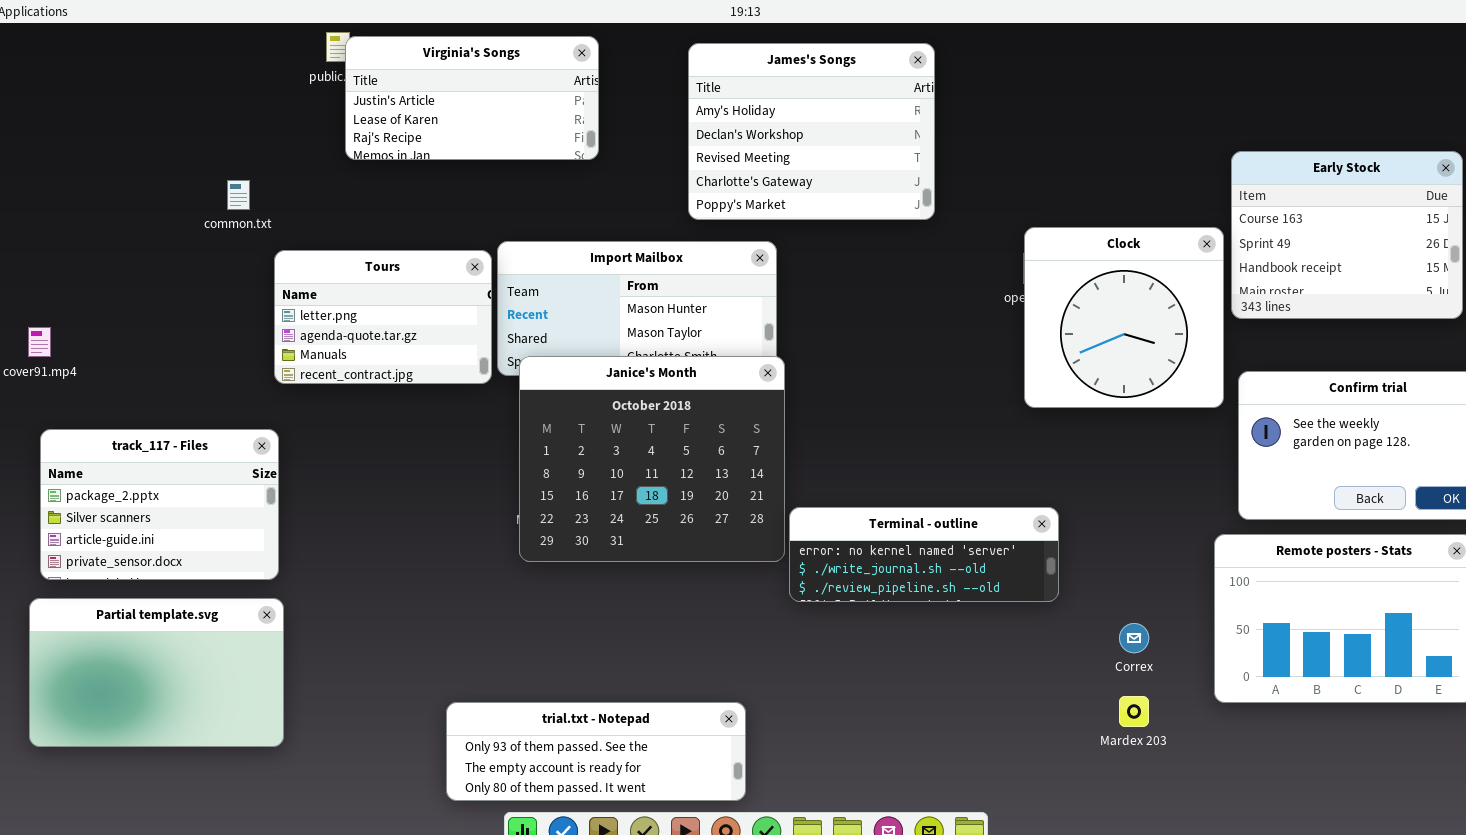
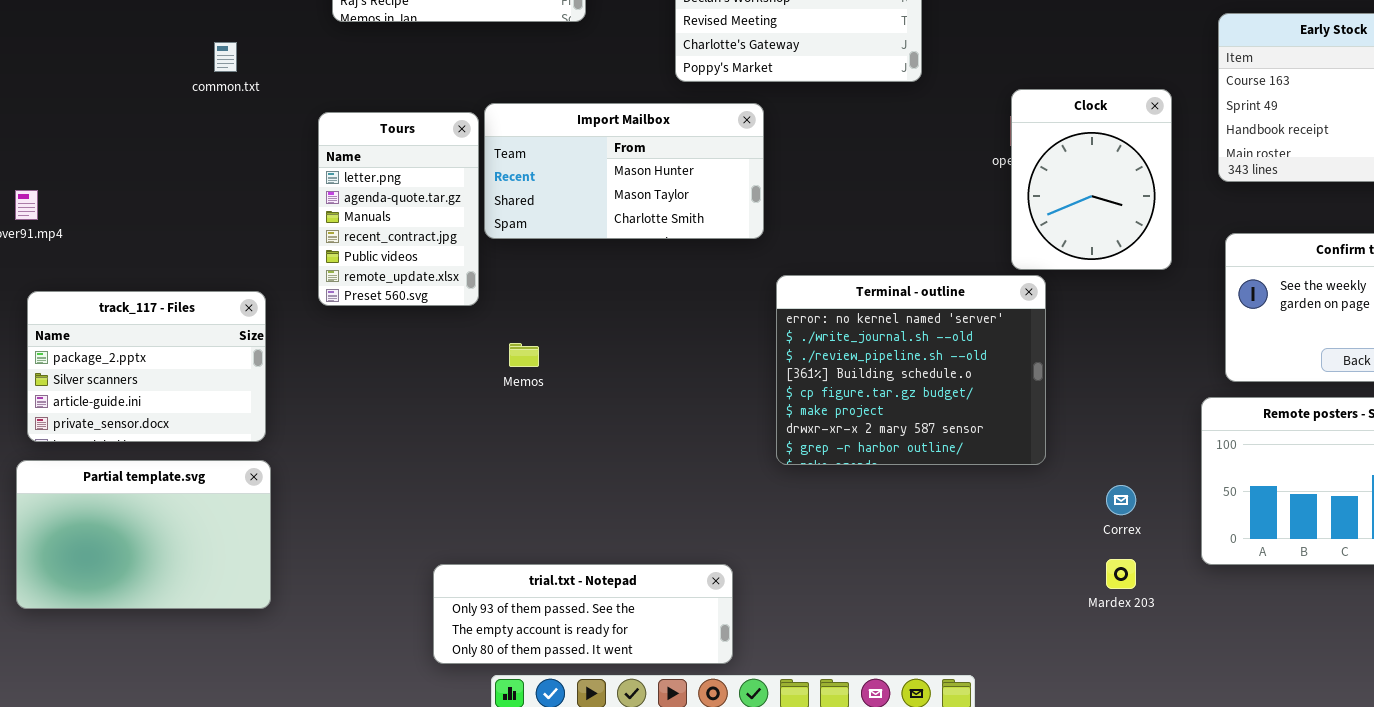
Clock: [1024,227,1224,408] -> [1011,89,1172,270], resized
Tours: [274,250,492,384] -> [318,112,479,306], resized
Janice's Month: [519,356,785,562] -> none, closed
Terminal - outline: [789,507,1059,602] -> [776,275,1046,465], resized

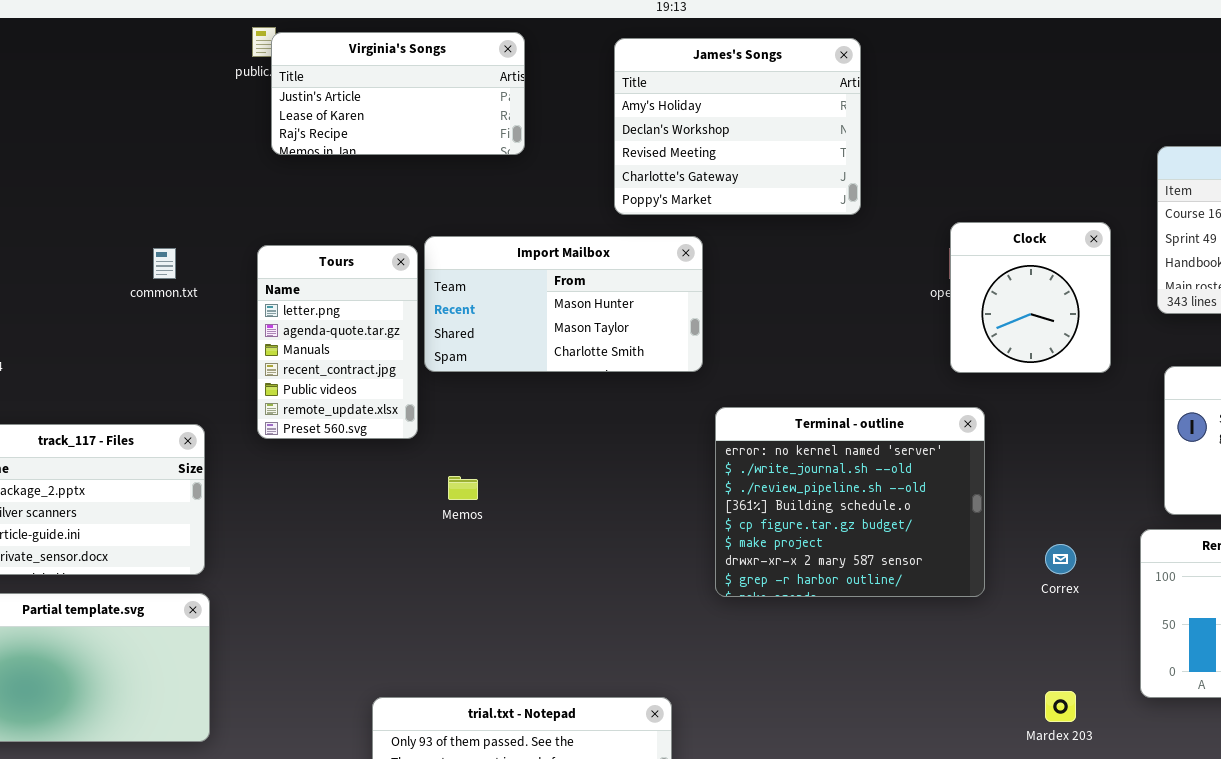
common.txt: [214,42,237,72] -> [153,248,176,279], moved
Clock: [1011,89,1172,270] -> [950,222,1111,373], resized
Correx: [1106,485,1136,515] -> [1045,544,1076,574], moved

